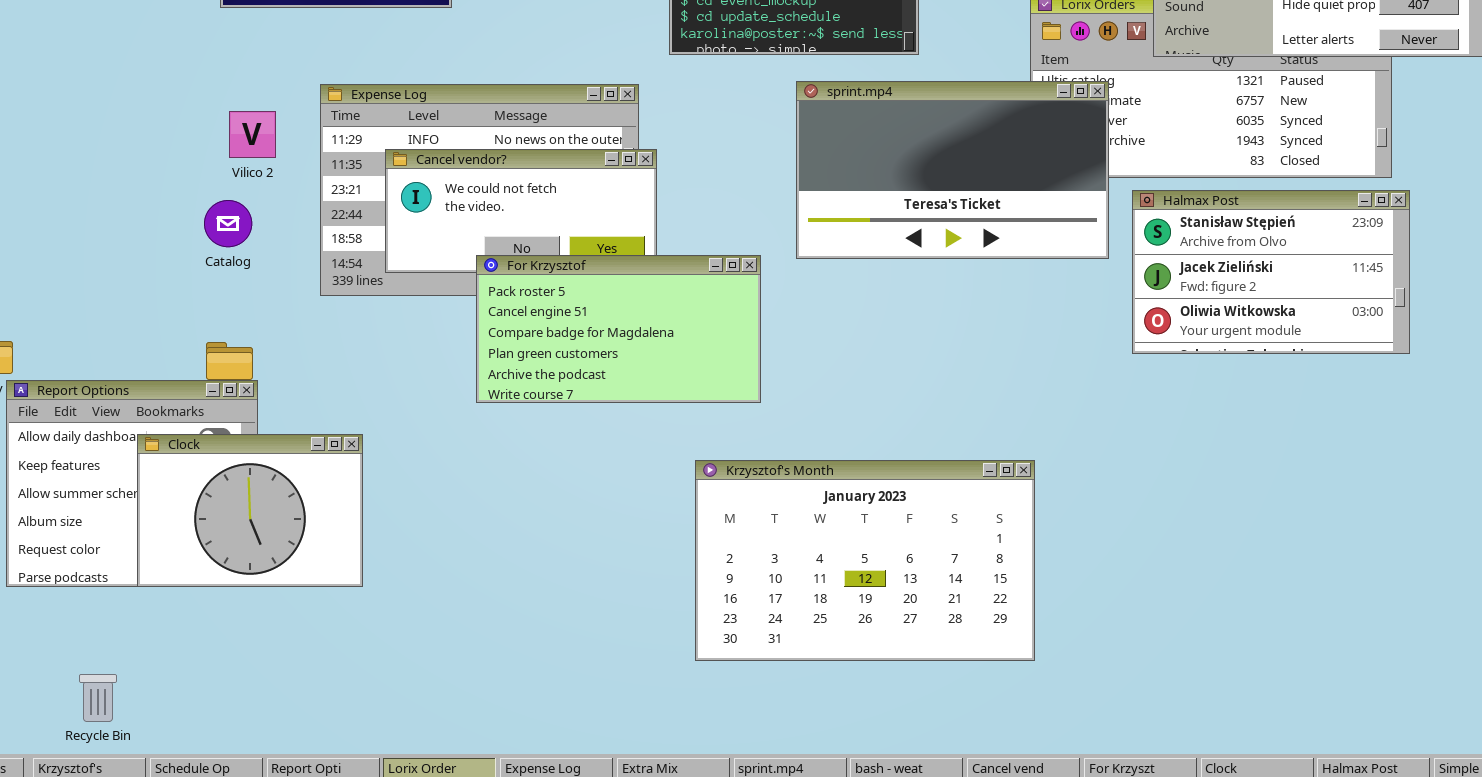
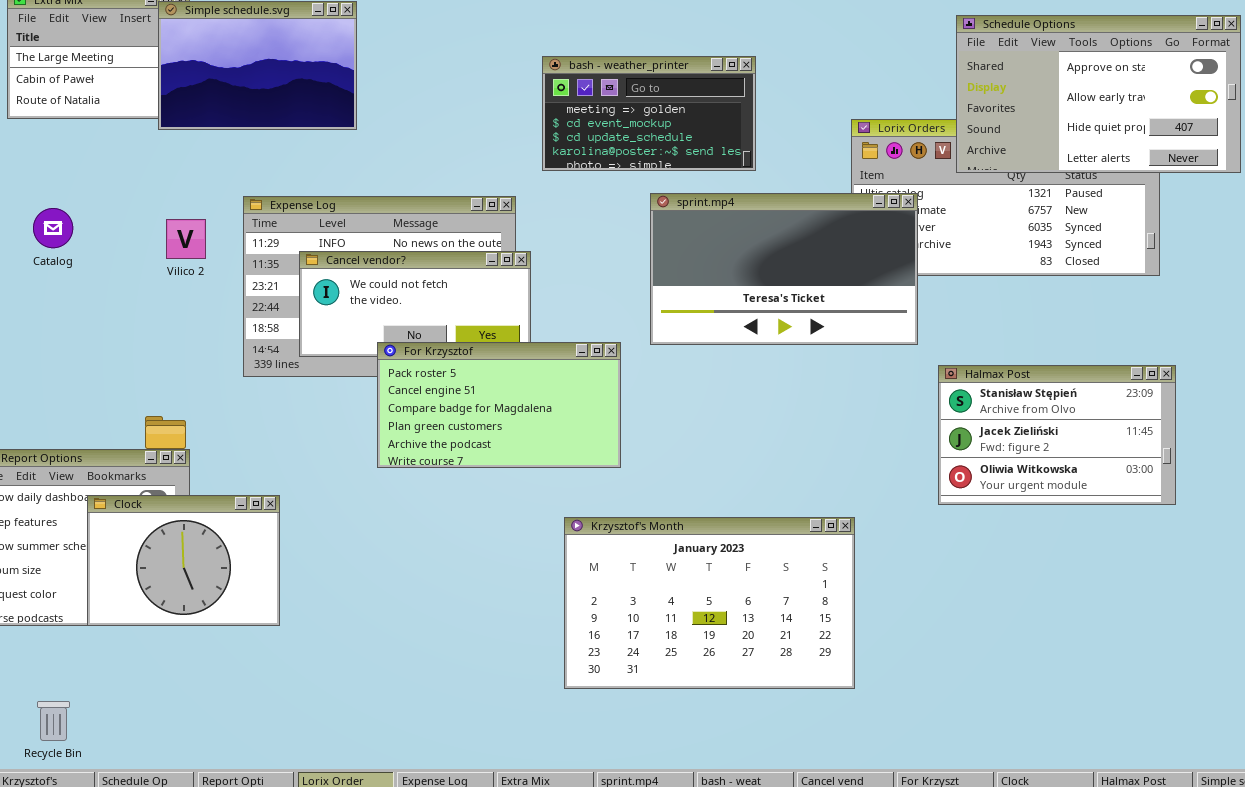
Halmax Post: [1132,190,1410,354] -> [938,365,1176,505], moved
Catalog: [204,200,252,247] -> [33,208,73,248], moved

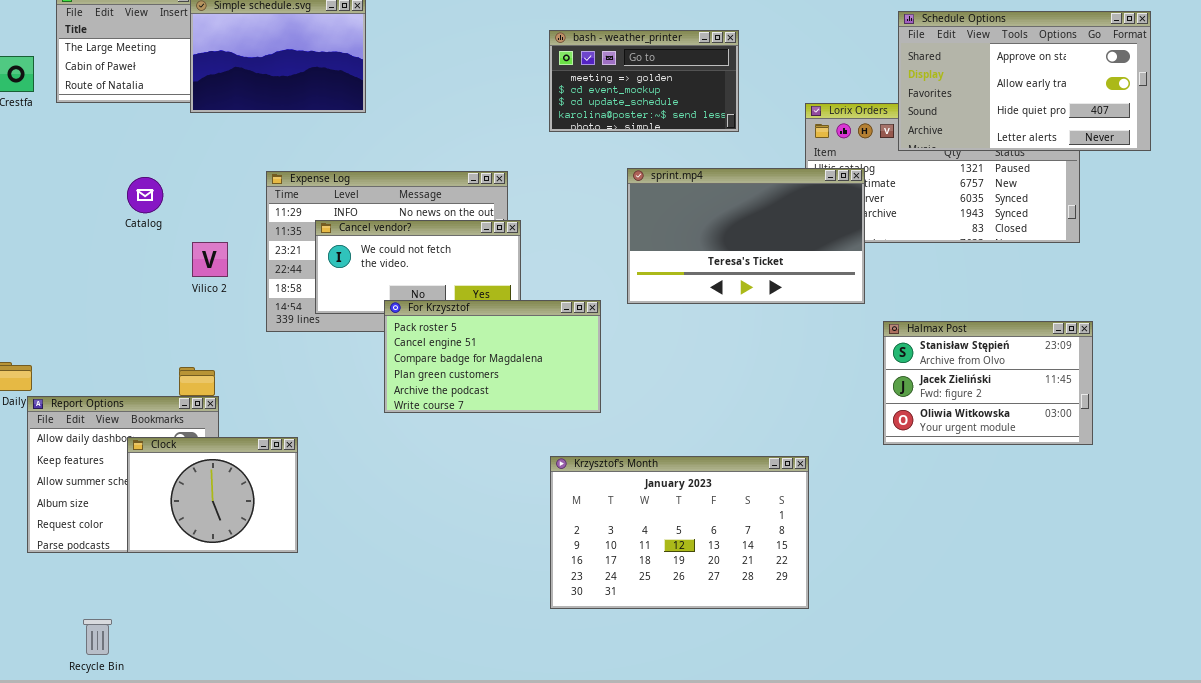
bash - weather_printer: [542,56,756,171] -> [549,30,739,132], moved
Catalog: [33,208,73,248] -> [127,177,163,213], moved
Vilico 2: [166,219,206,259] -> [192,242,228,277], moved

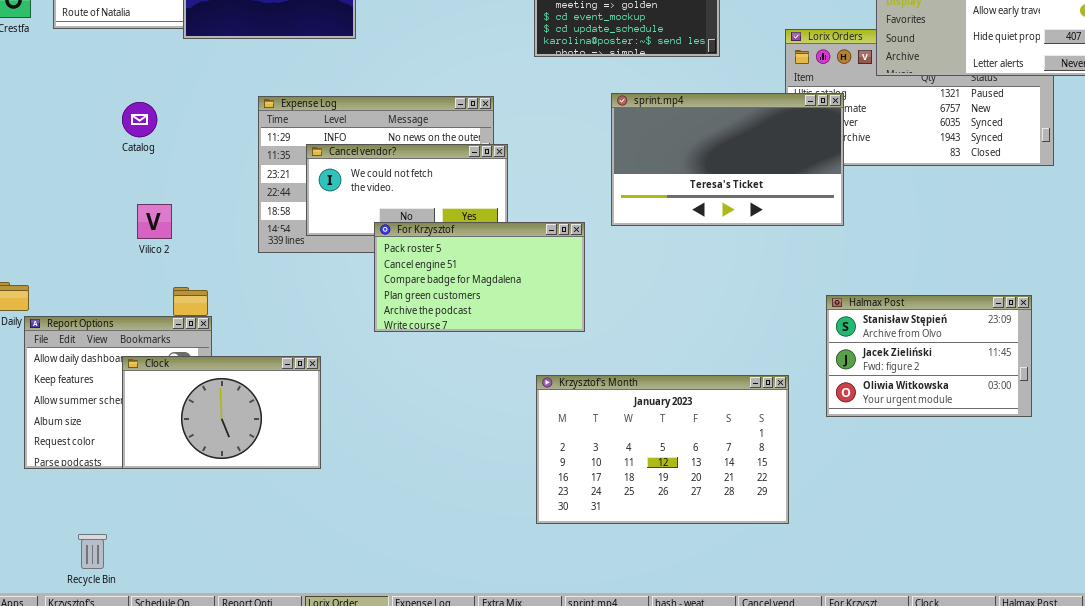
Vilico 2: [192,242,228,277] -> [137,204,172,239], moved
Halmax Post: [883,321,1093,445] -> [826,295,1032,417], moved
Clock: [127,437,298,553] -> [122,356,321,469], resized

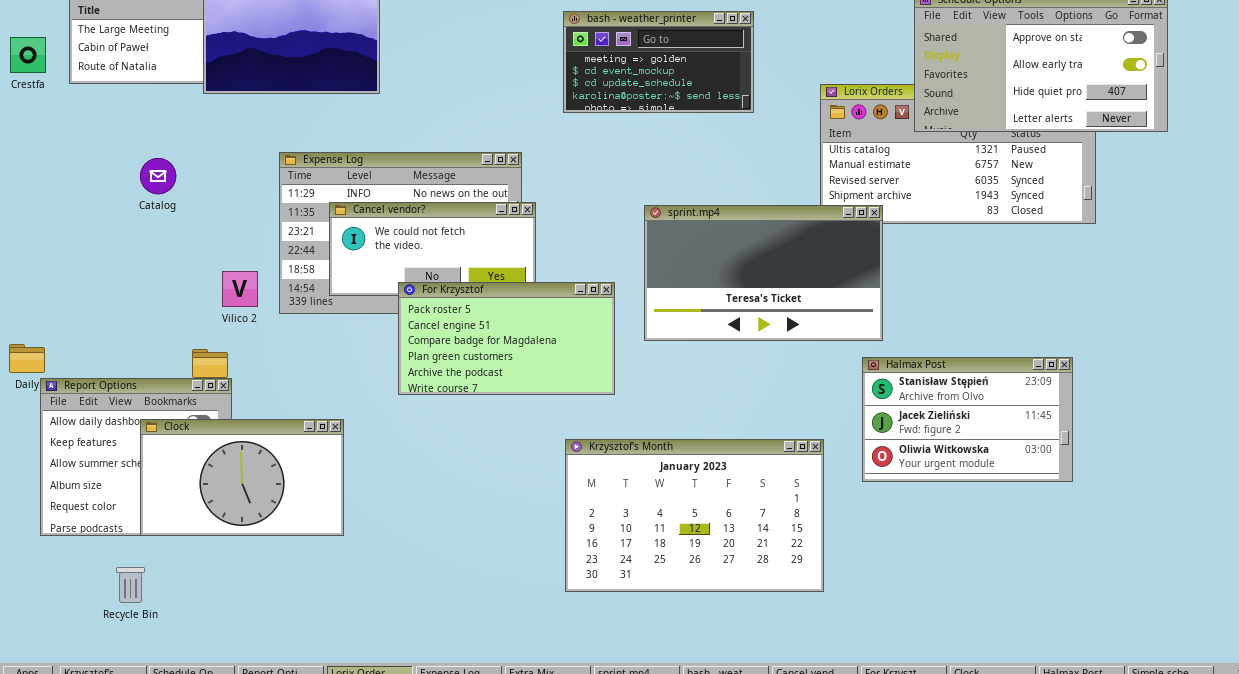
sprint.mp4: [611,93,844,226] -> [644,205,883,341], moved
Vilico 2: [137,204,172,239] -> [222,271,258,307], moved
Recycle Bin: [78,534,107,569] -> [116,567,145,603], moved

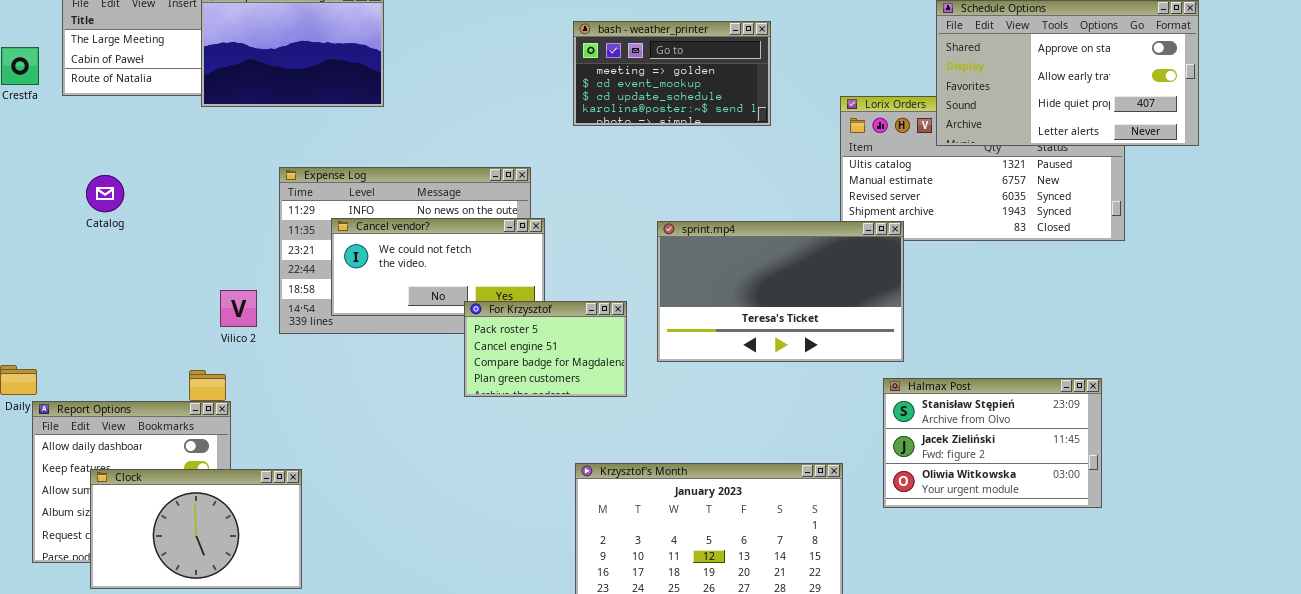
Catalog: [140,158,176,194] -> [86,175,124,212], moved
For Krzysztof: [398,282,615,395] -> [464,301,627,397], resized
Clock: [140,419,344,536] -> [90,469,302,589], moved

